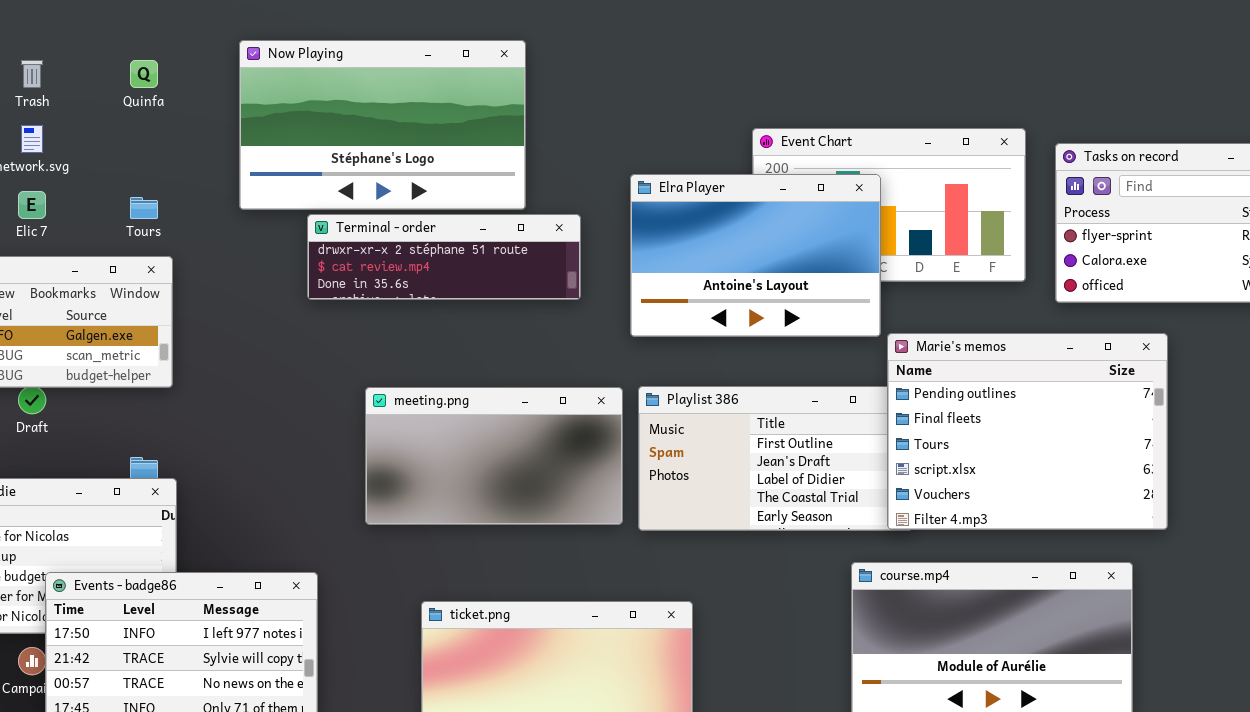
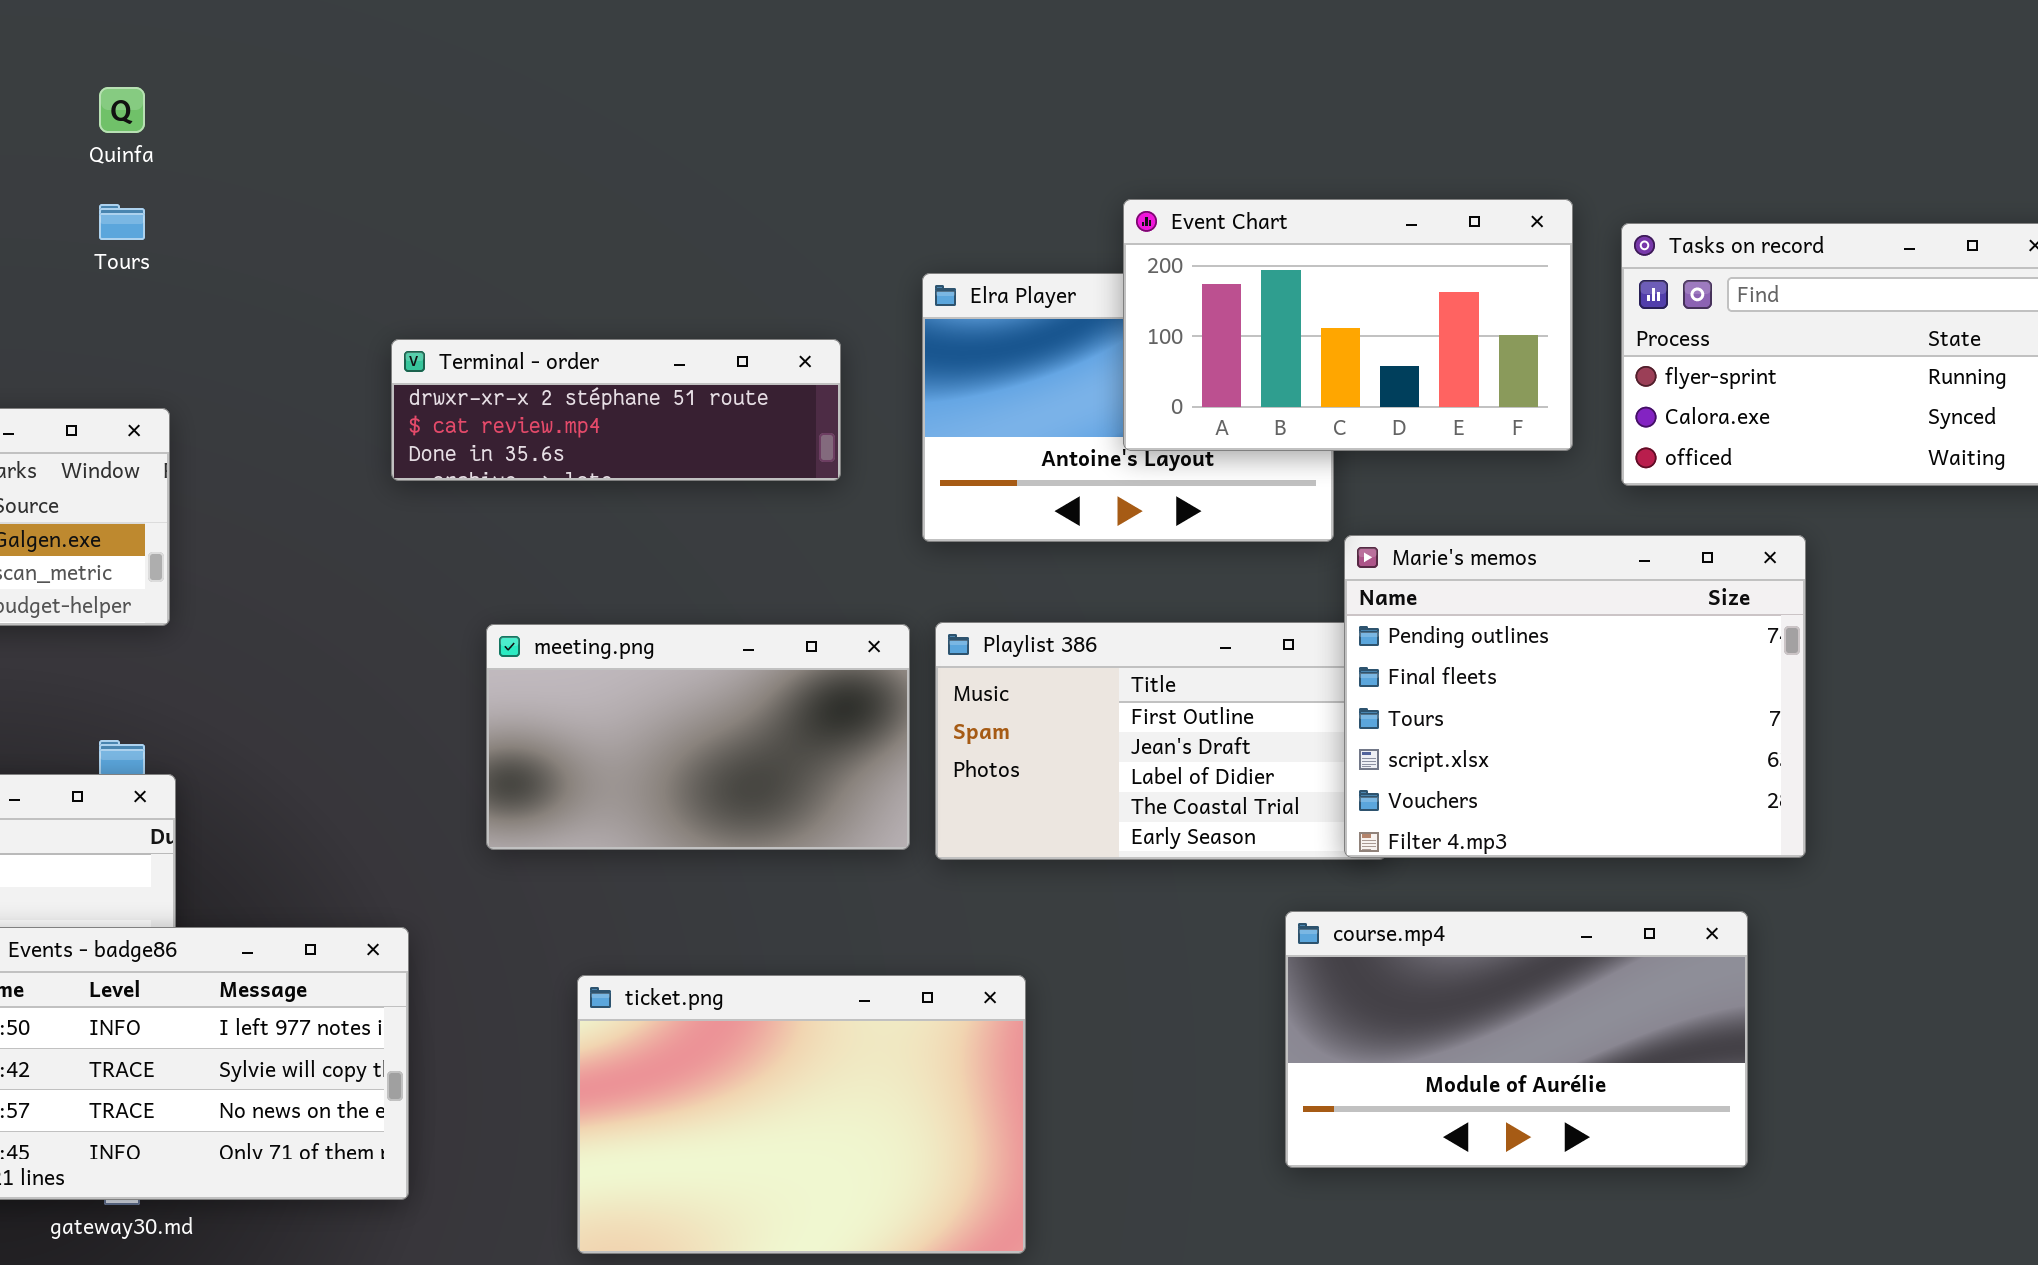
Now Playing: [239,40,526,210] -> none, closed
Event Chart: [752,128,1026,282] -> [1123,199,1573,451], raised
Tours: [130,197,158,219] -> [99,204,145,240], moved

